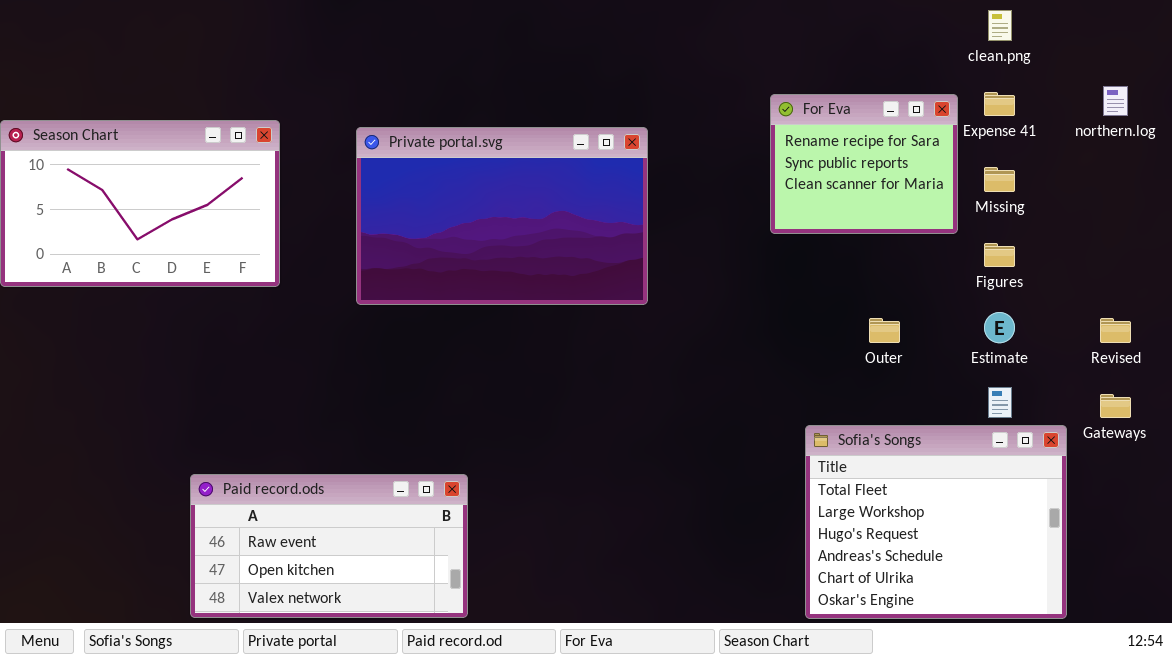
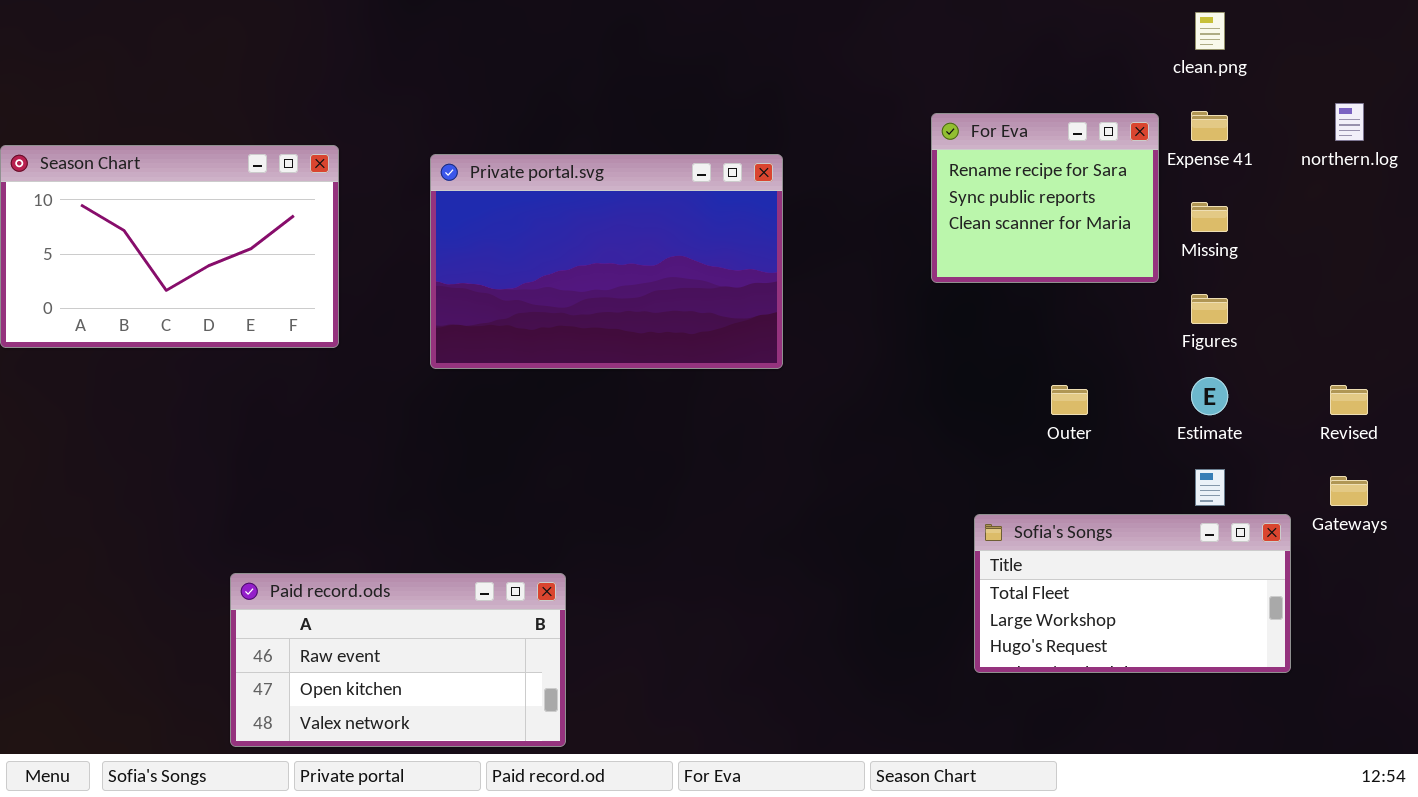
Sofia's Songs: [805,425,1067,619] -> [974,514,1291,673], resized

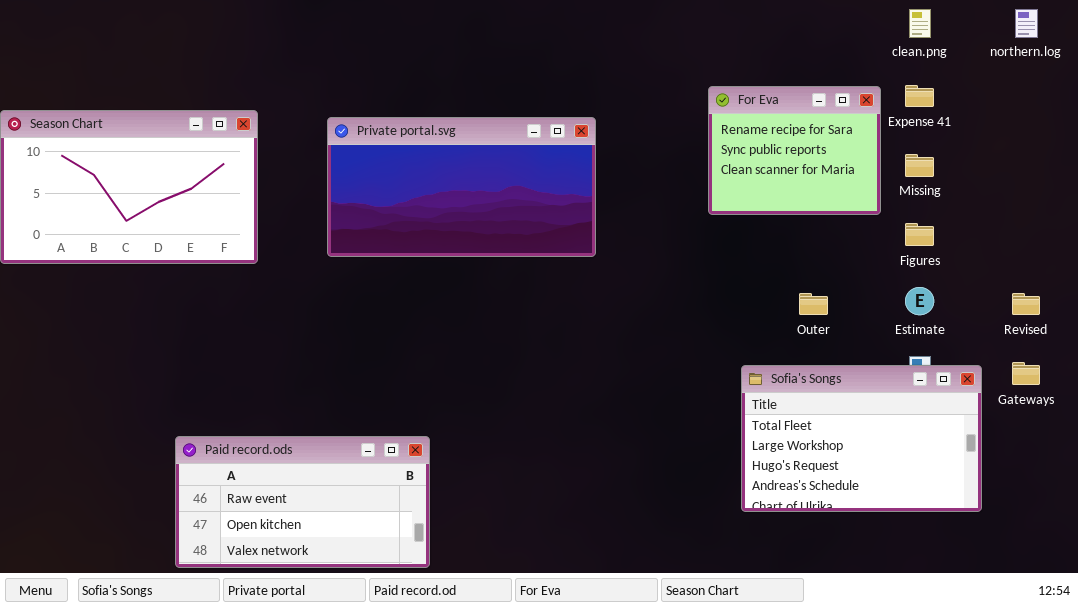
northern.log: [1335,103,1364,141] -> [1015,9,1038,38], moved
Private portal.svg: [430,154,783,369] -> [327,117,596,257], resized
Sofia's Songs: [974,514,1291,673] -> [741,365,982,512], resized

